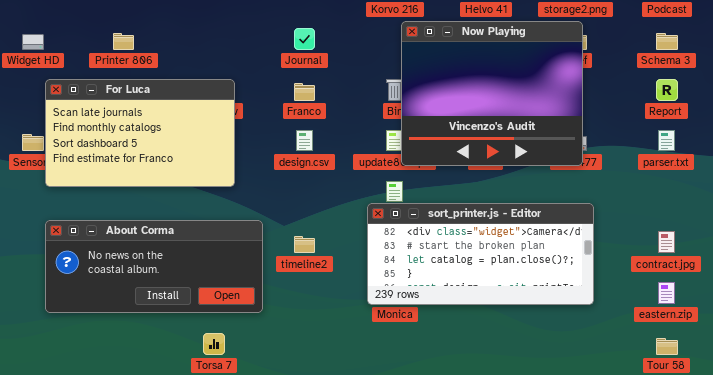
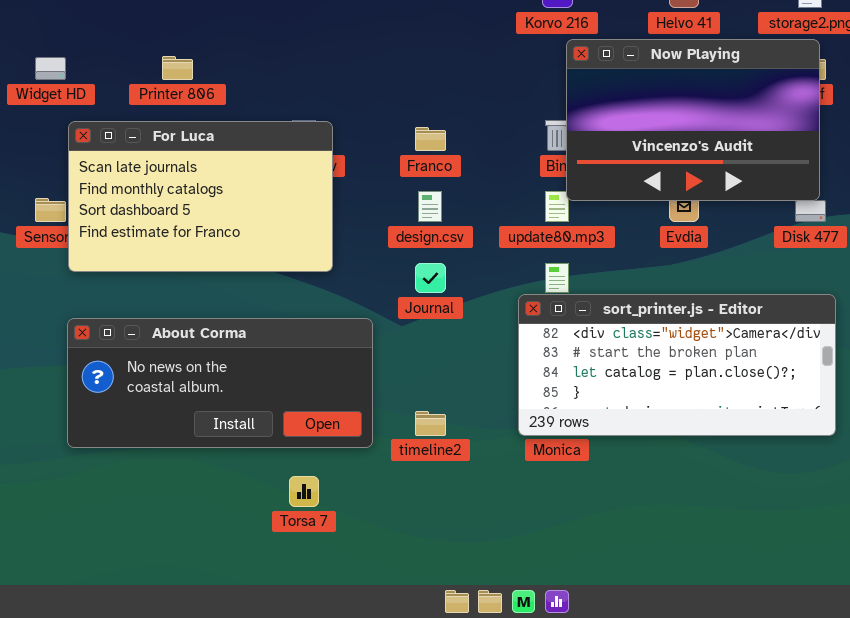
Now Playing: [401,21,583,166] -> [566,39,820,201], resized
Journal: [294,28,315,50] -> [415,263,446,293], moved
timeline2: [294,236,315,253] -> [415,411,446,436], moved

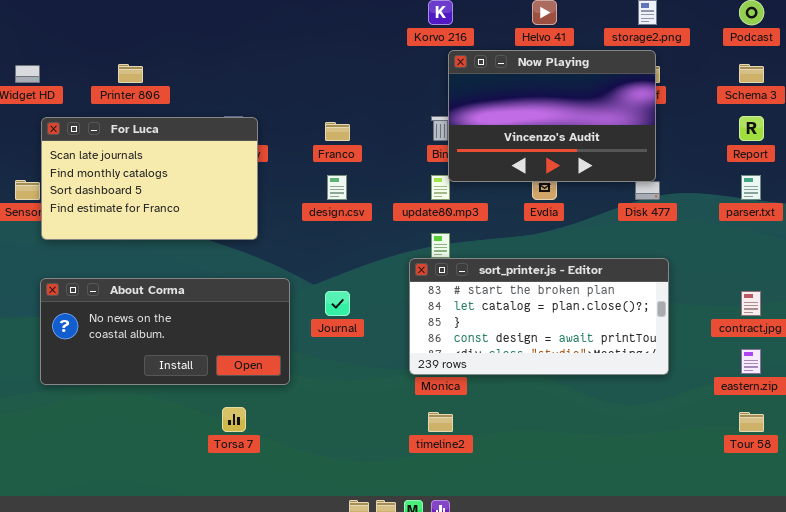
Journal: [415,263,446,293] -> [325,291,350,316], moved
sort_printer.js - Editor: [518,294,836,436] -> [409,258,669,375], scrolled down 1 row
timeline2: [415,411,446,436] -> [428,412,453,432], moved

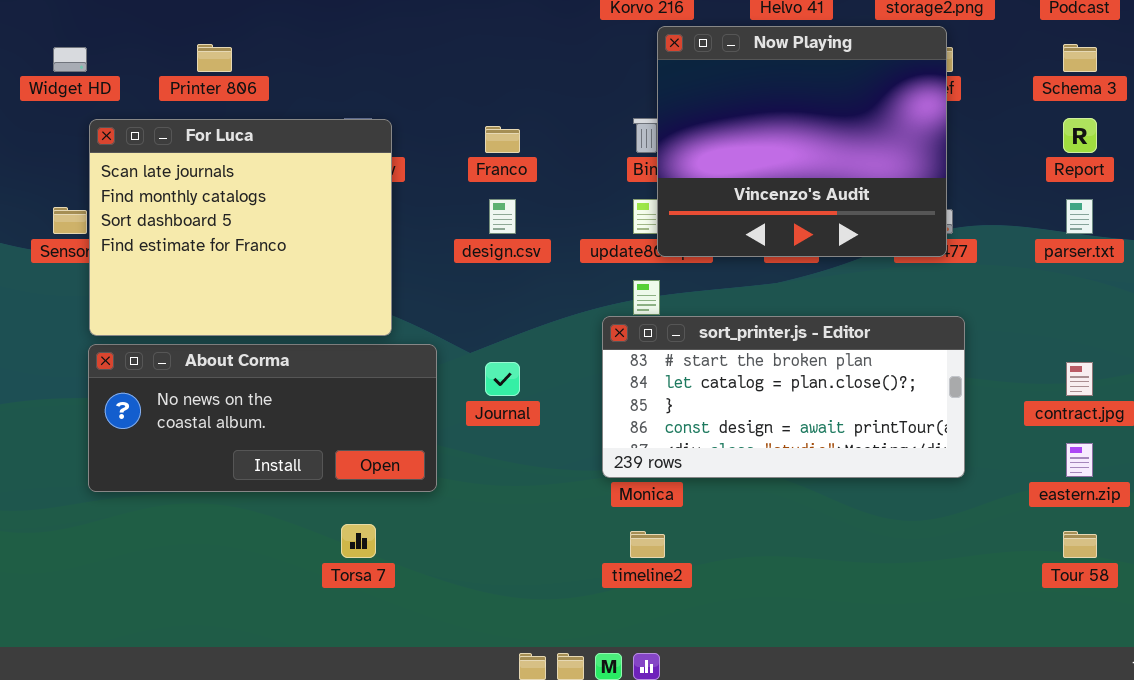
Now Playing: [448,50,656,182] -> [657,26,947,257], resized
For Luca: [41,117,258,240] -> [89,119,392,336], resized

